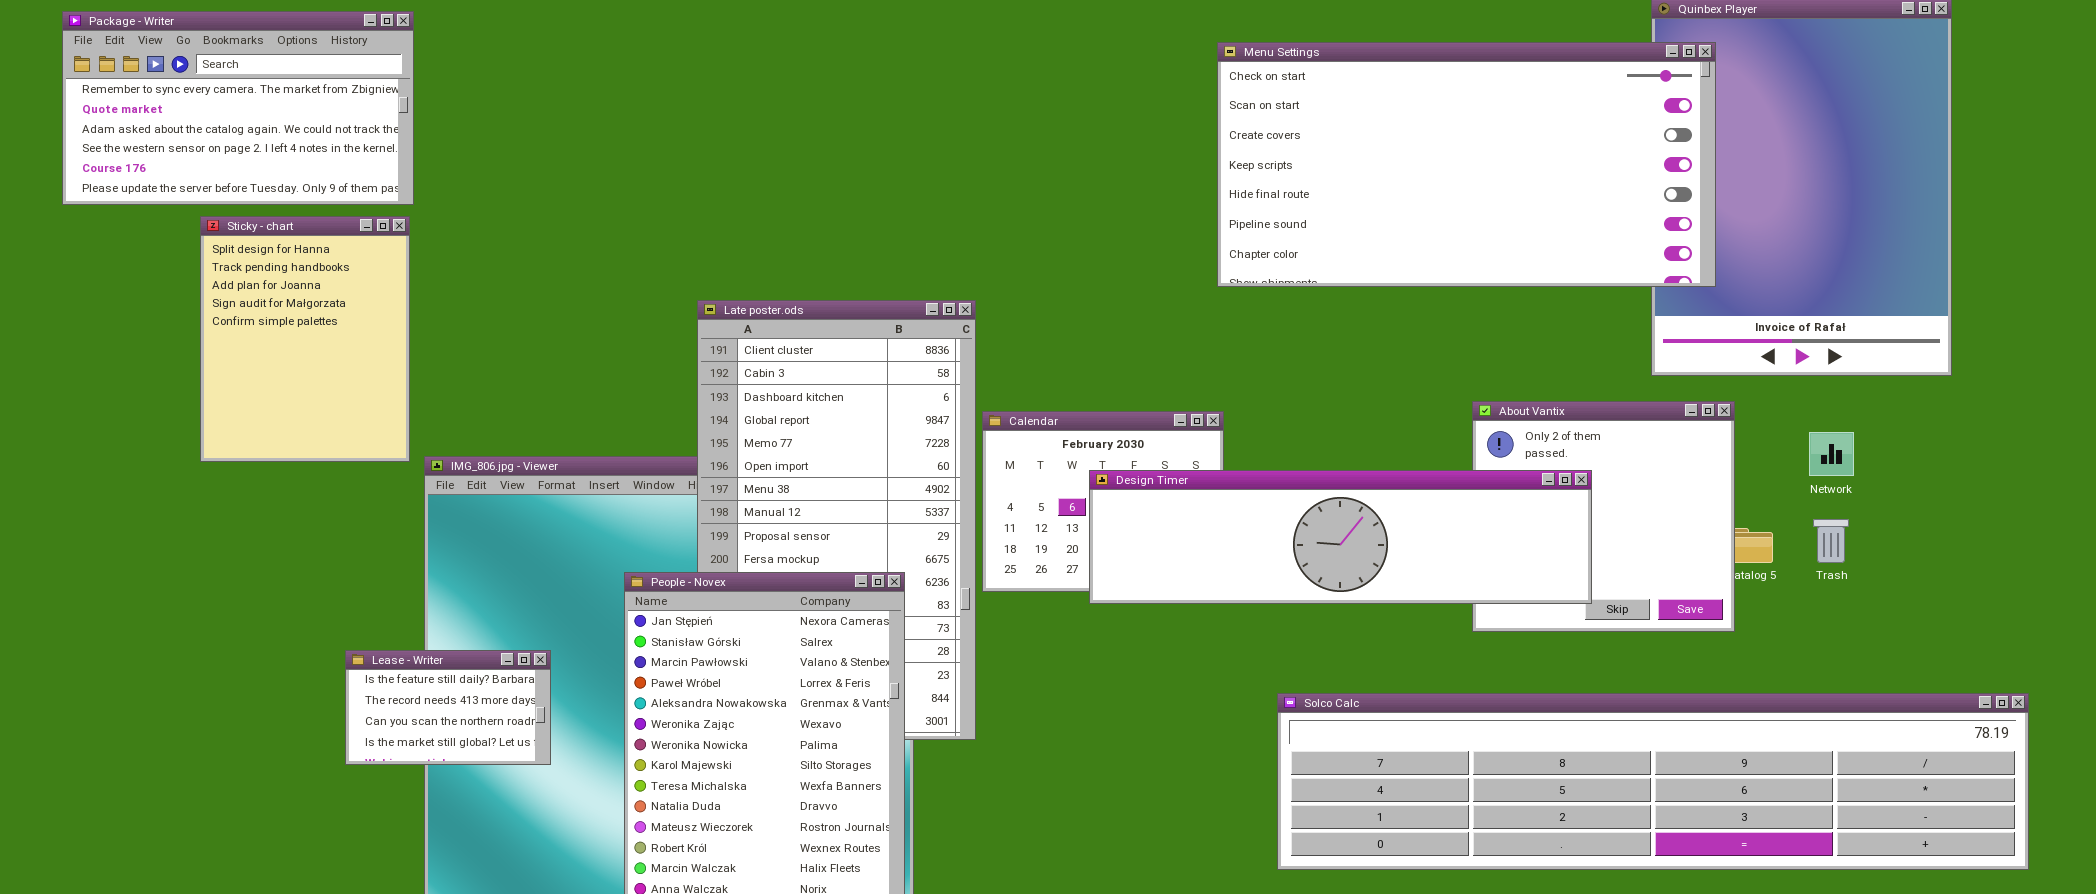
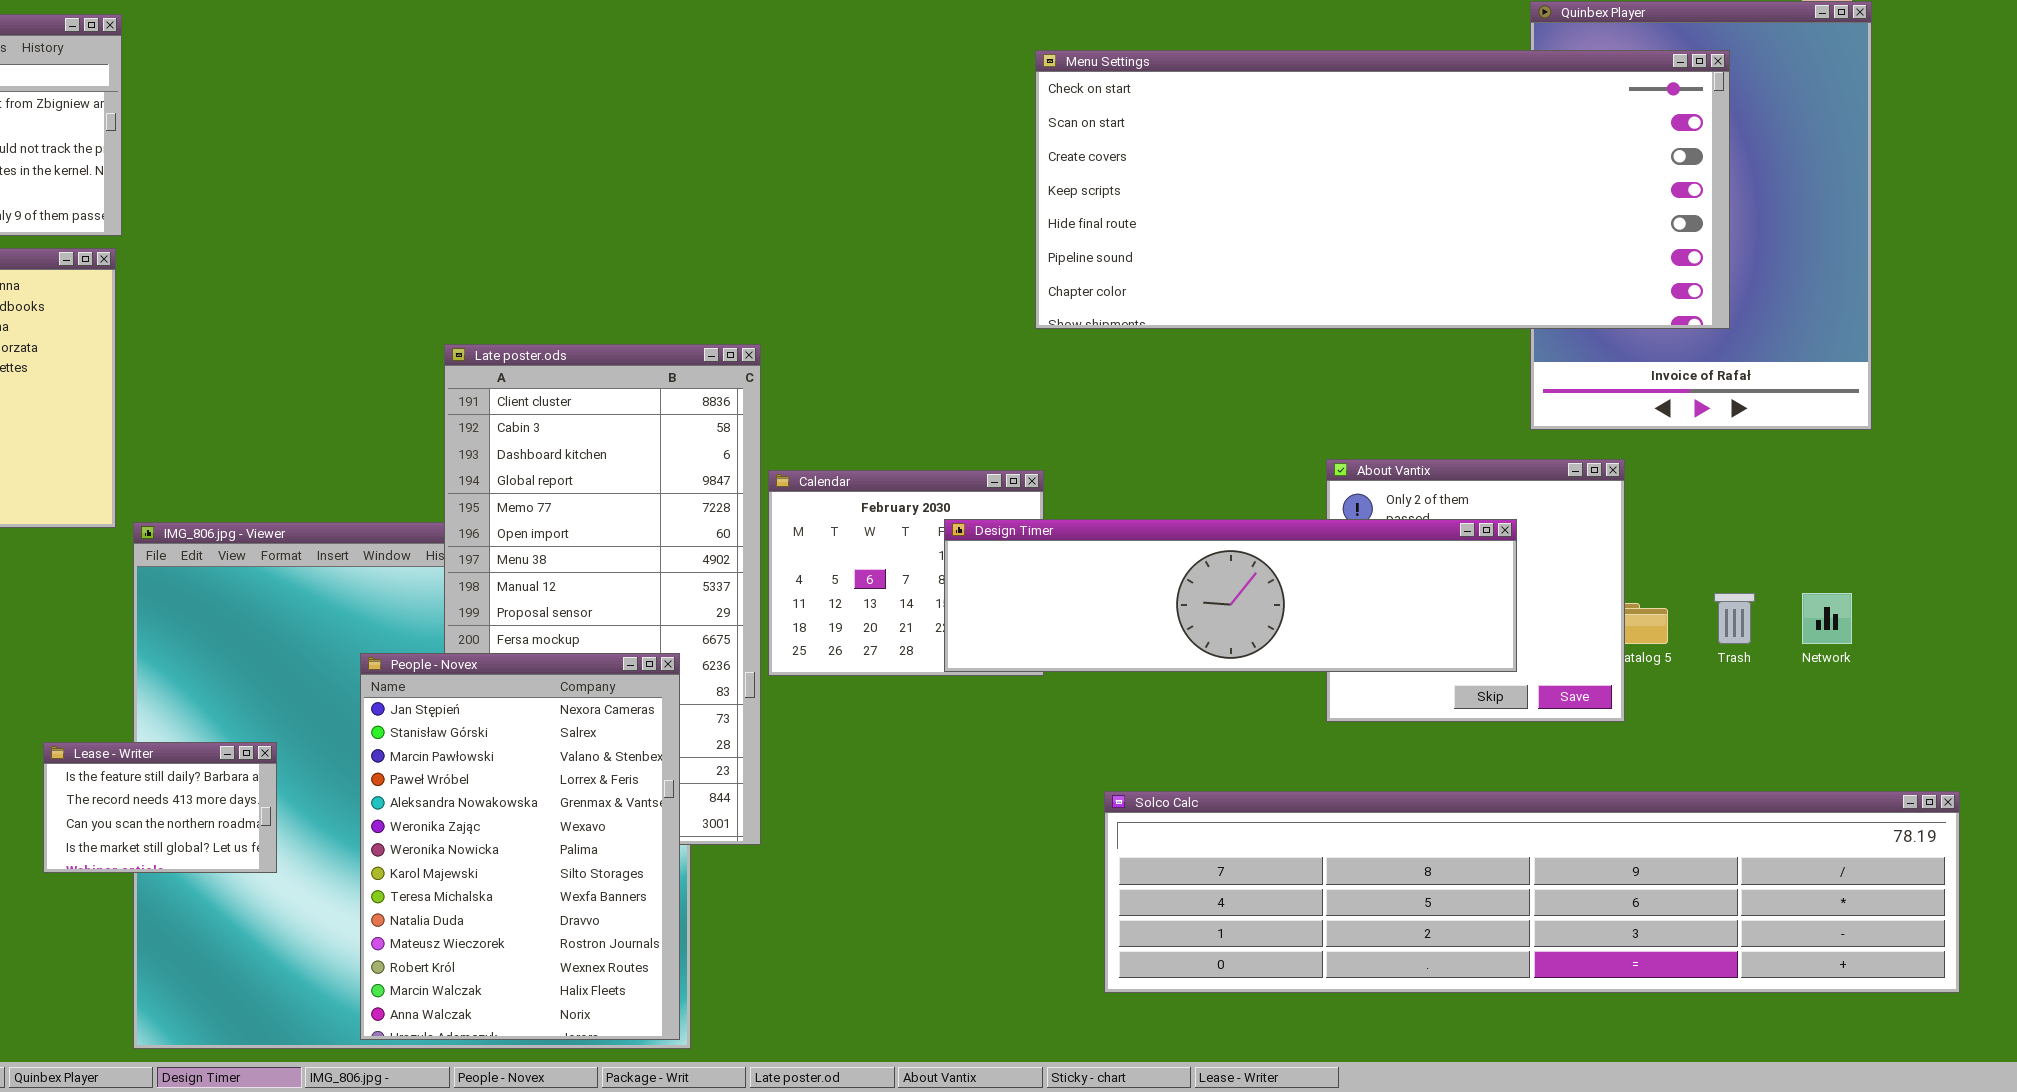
Menu Settings: [1217,42,1716,287] -> [1035,50,1730,329], resized
Network: [1809,432,1854,476] -> [1802,593,1852,644], moved
Design Timer: [1089,470,1592,604] -> [944,519,1517,672], moved

